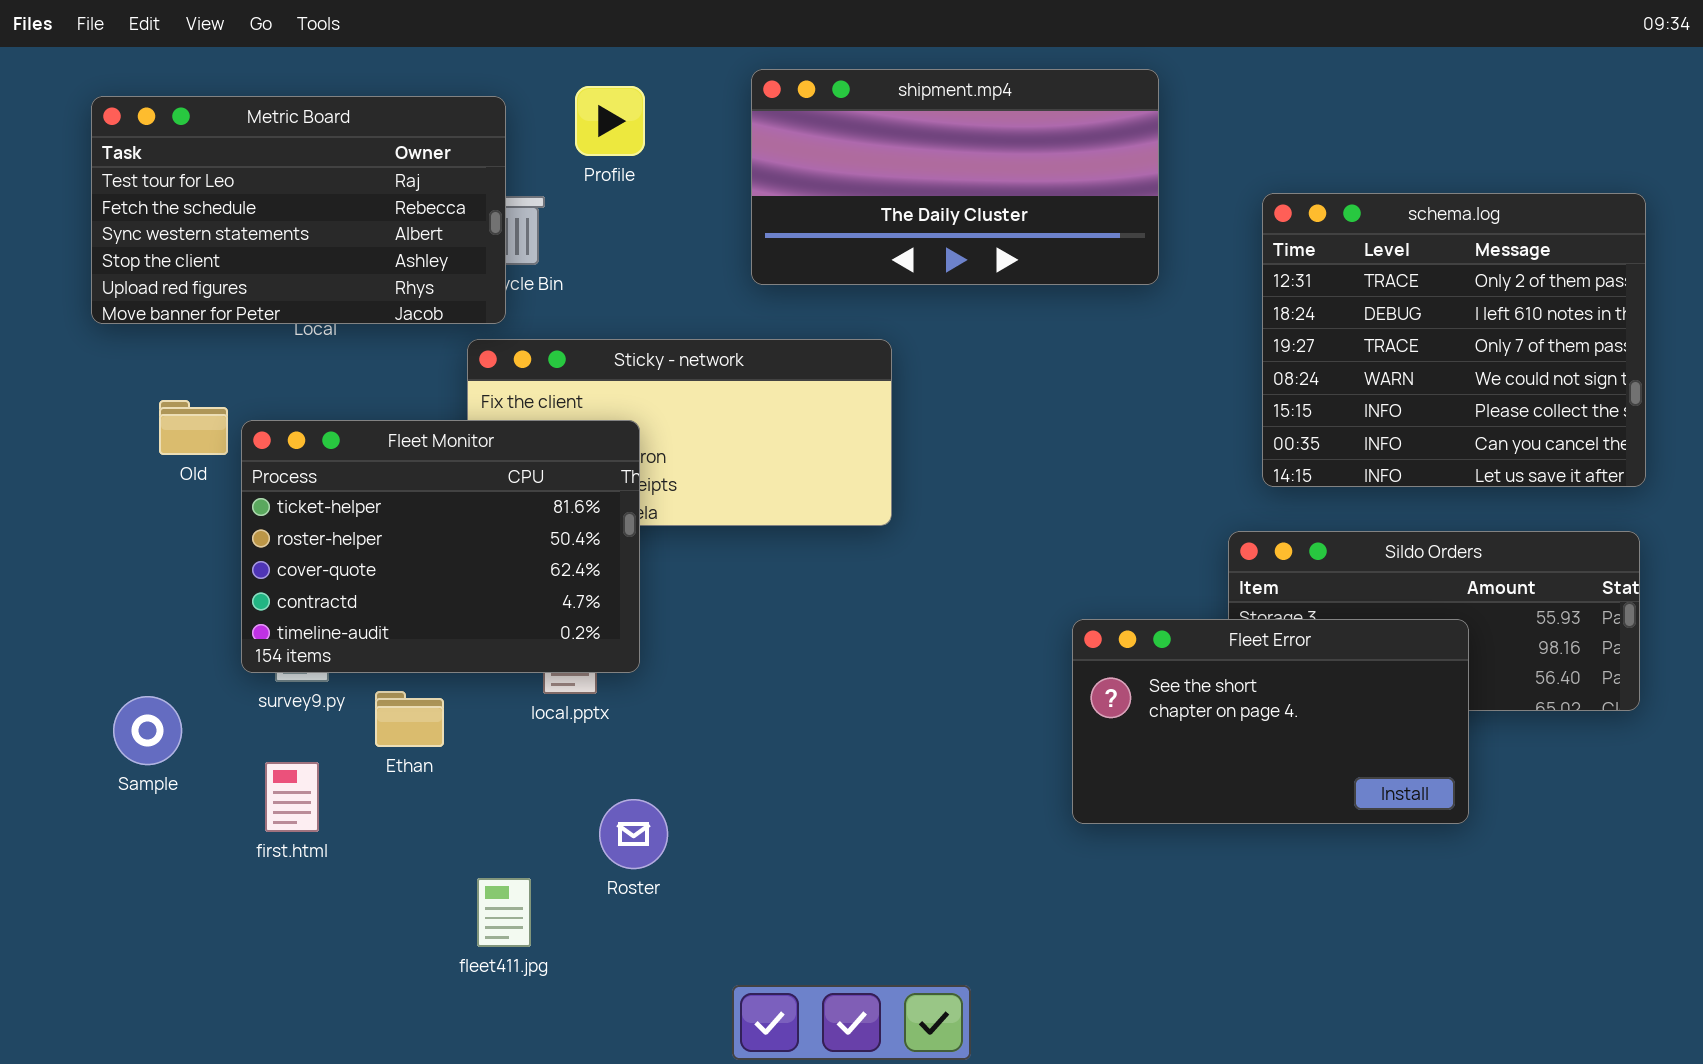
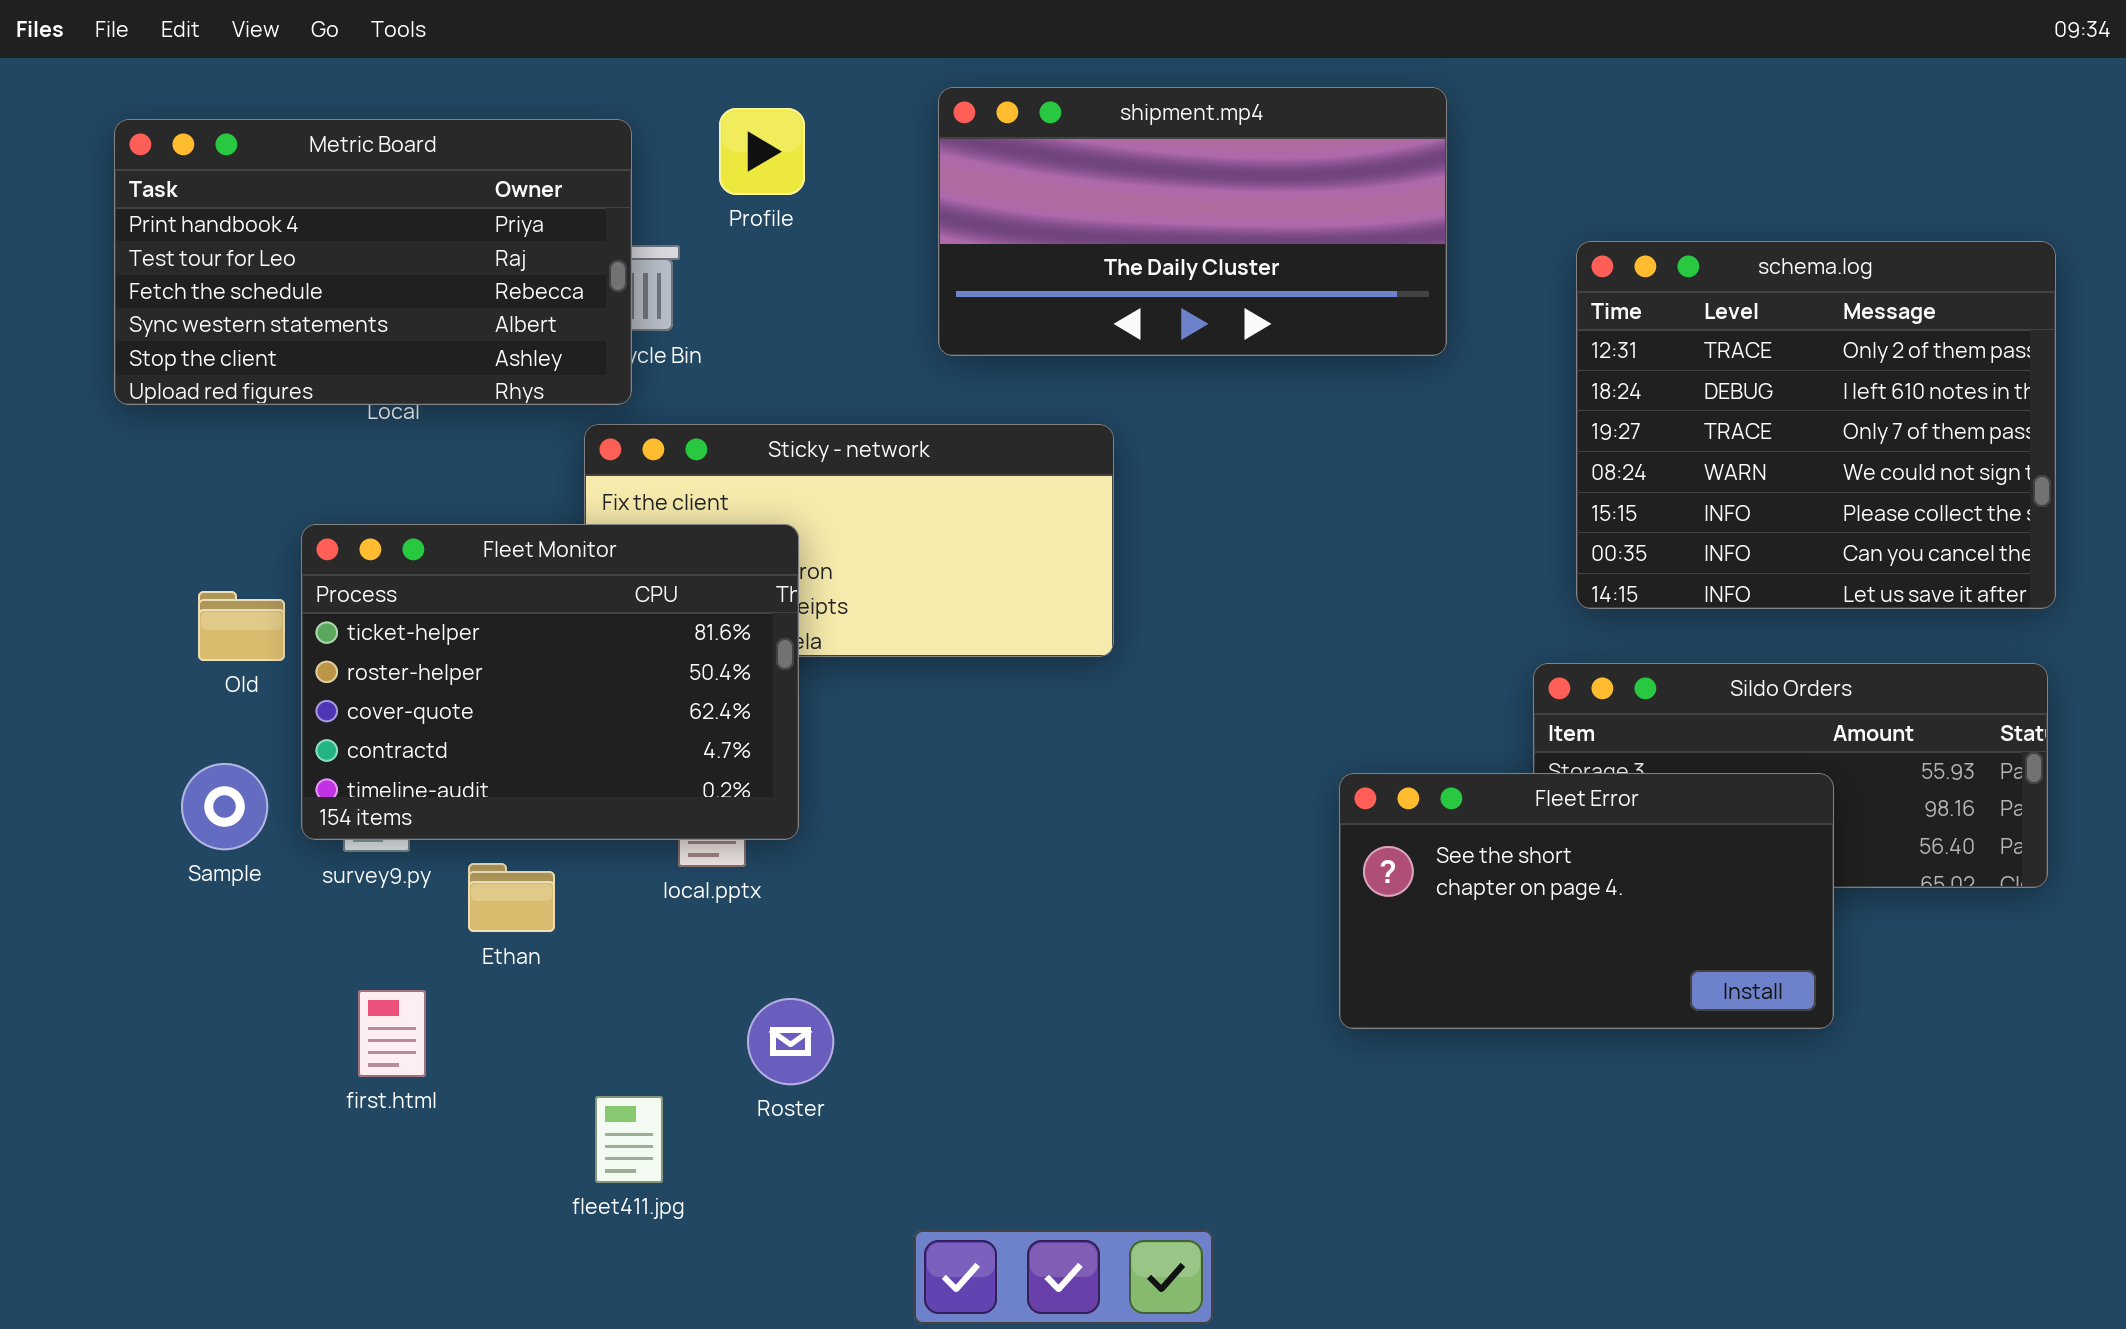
Metric Board: [91,96,506,324] -> [114,119,632,405], scrolled up 1 row
Old: [159,400,228,455] -> [198,591,285,661], moved
Sample: [113,696,182,765] -> [181,763,268,850], moved
first.html: [265,762,319,832] -> [358,990,426,1077], moved

